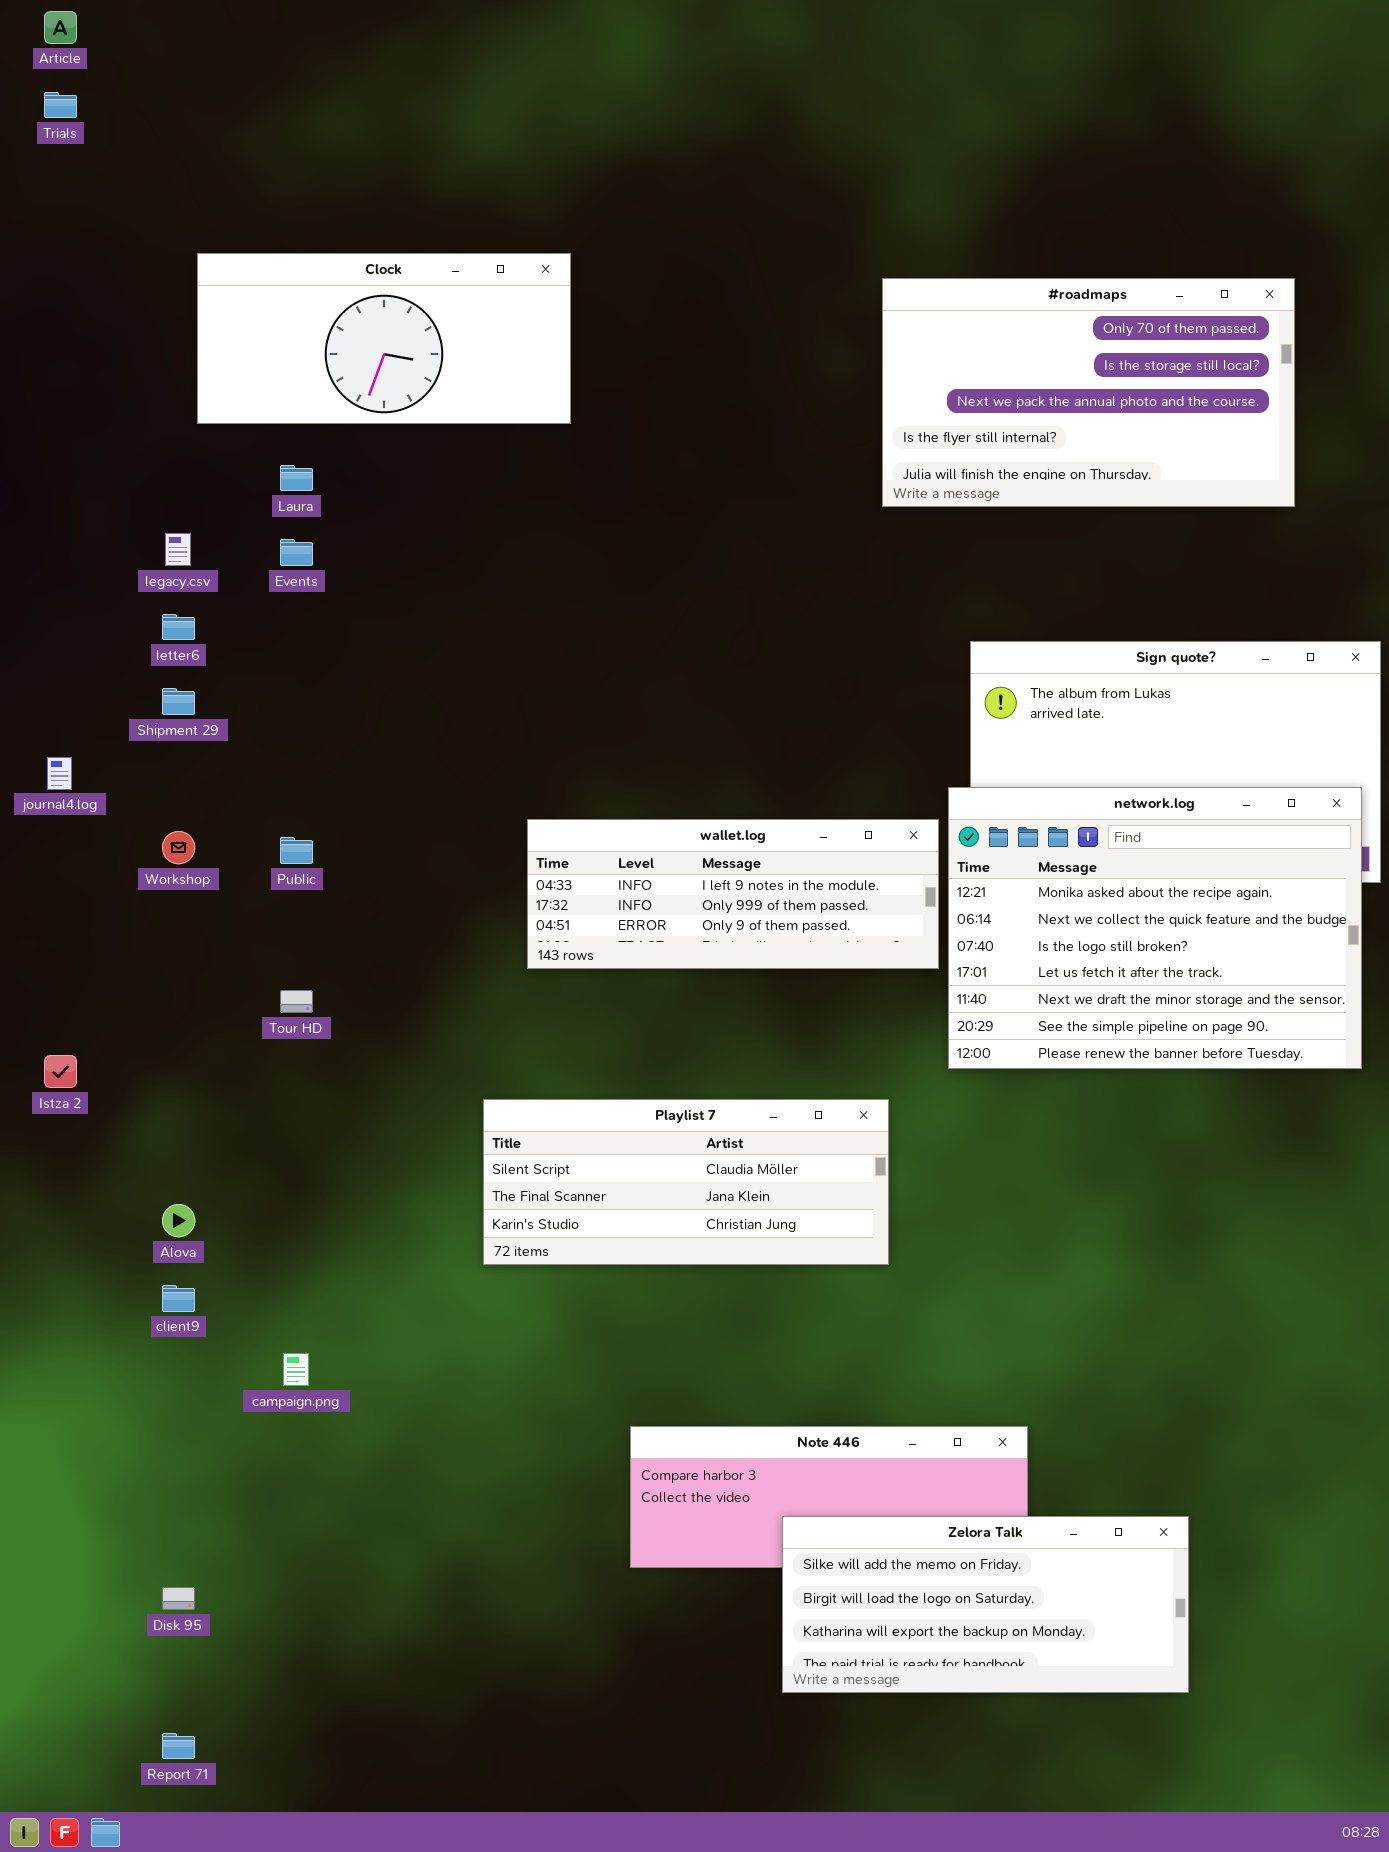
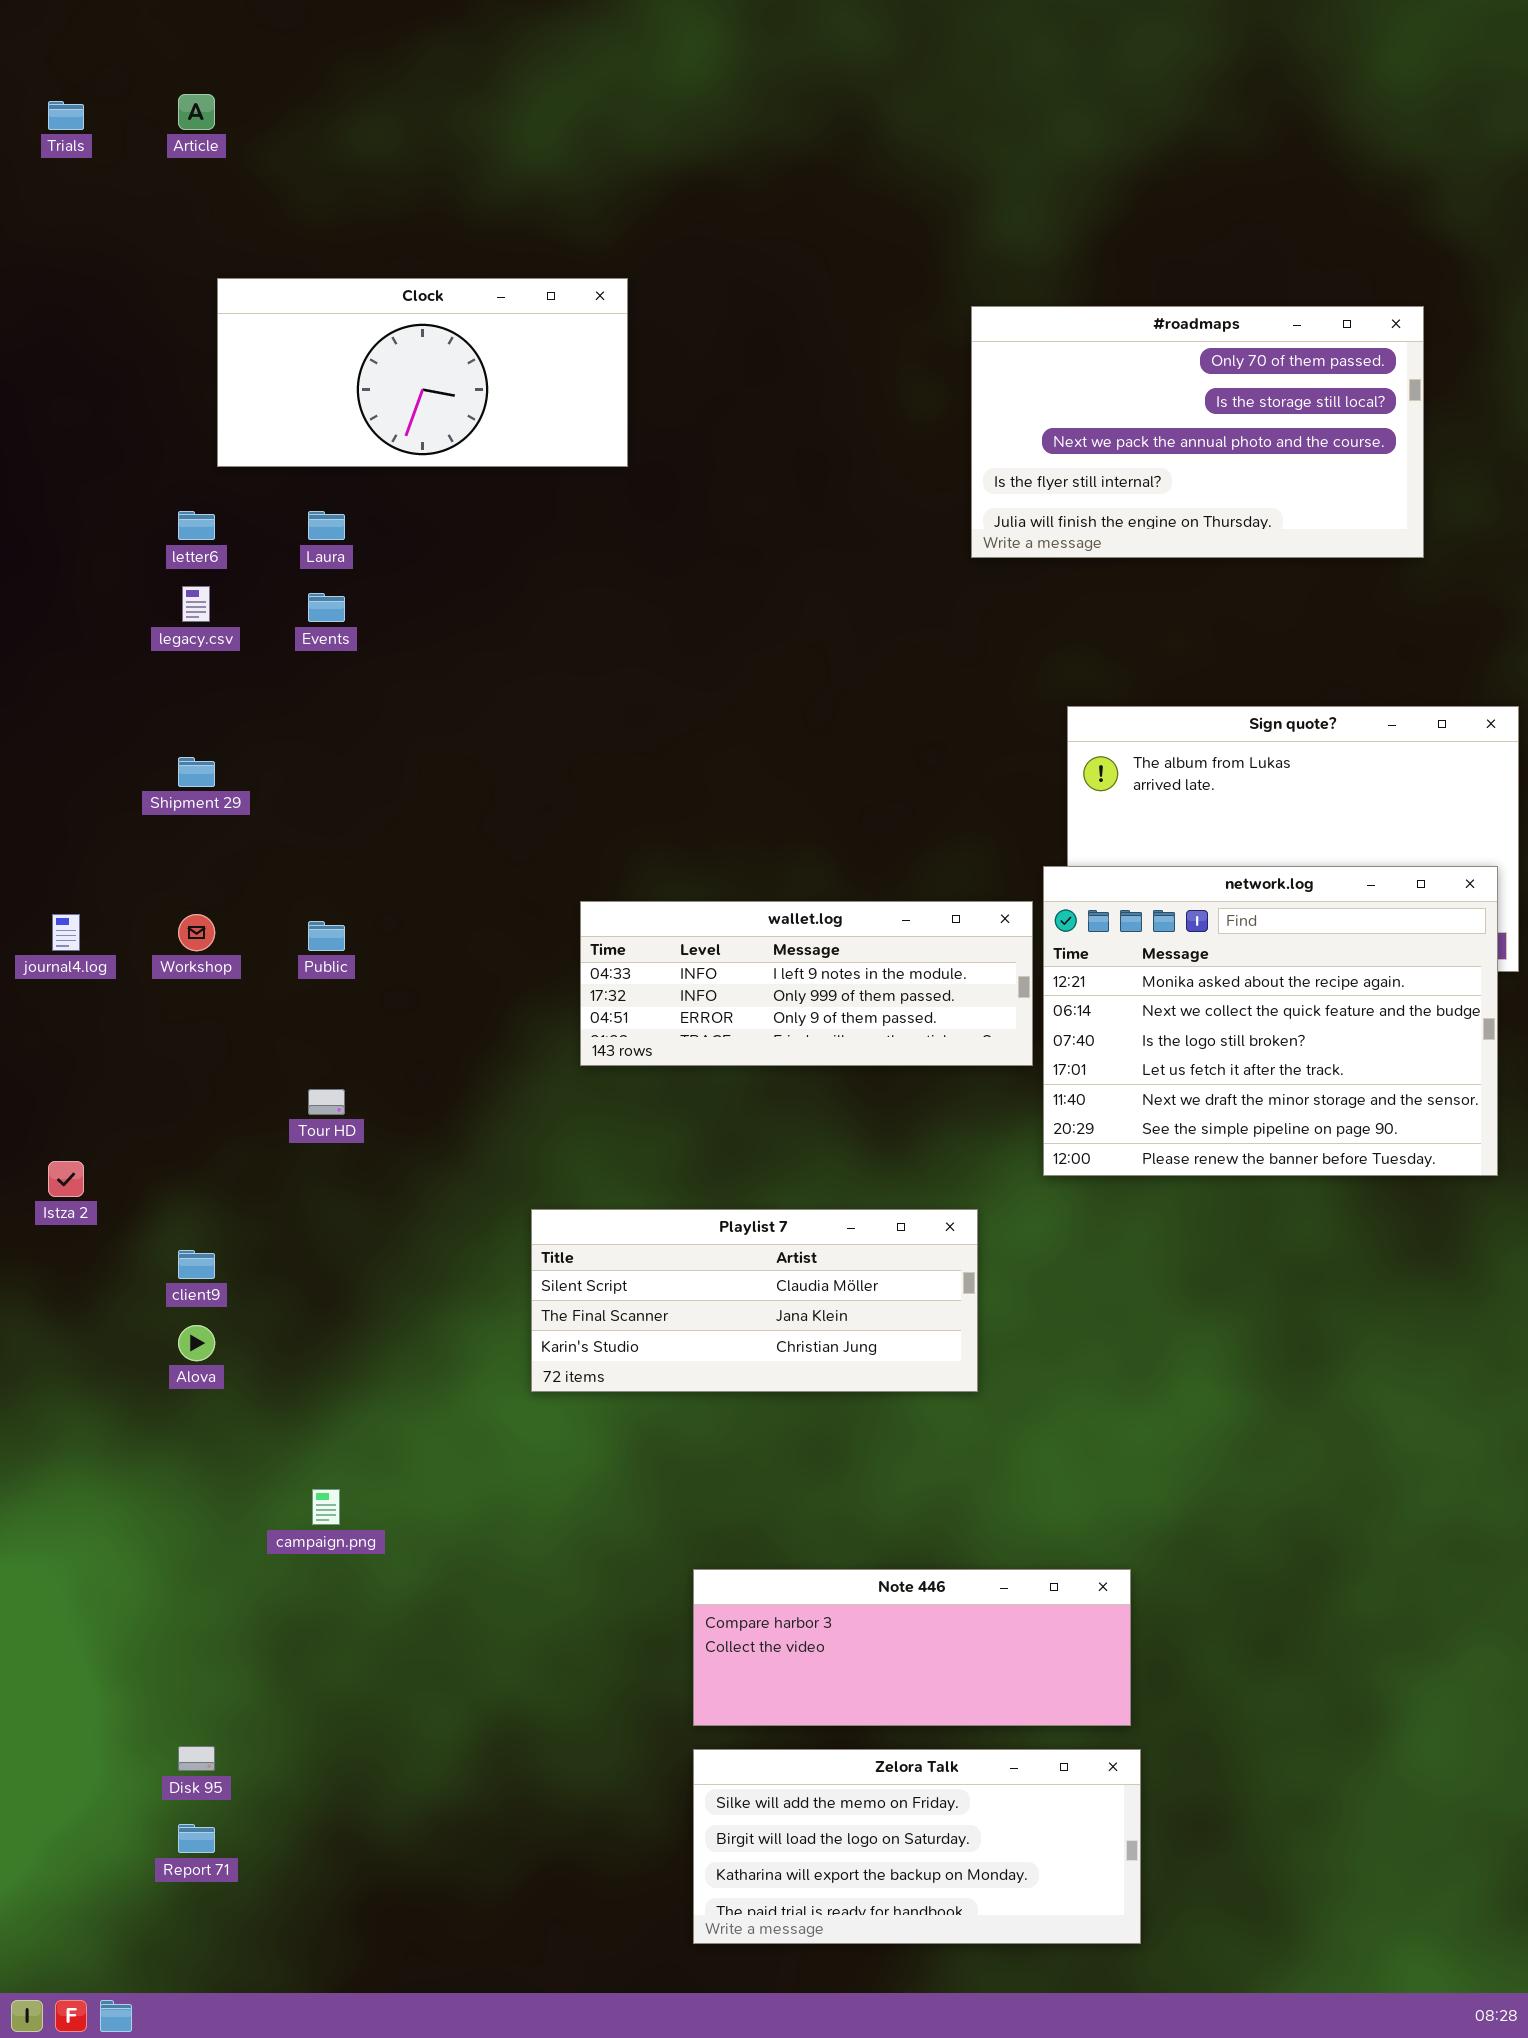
Article: [44,11,77,44] -> [178,94,215,130], moved
letter6: [162,614,195,640] -> [178,511,215,540], moved
journal4.log: [47,757,72,790] -> [52,914,80,951], moved
client9: [162,1285,195,1312] -> [178,1250,215,1279], moved
Zelora Talk: [782,1516,1189,1693] -> [693,1749,1141,1944], moved
Report 71: [162,1733,195,1759] -> [178,1824,215,1853], moved

